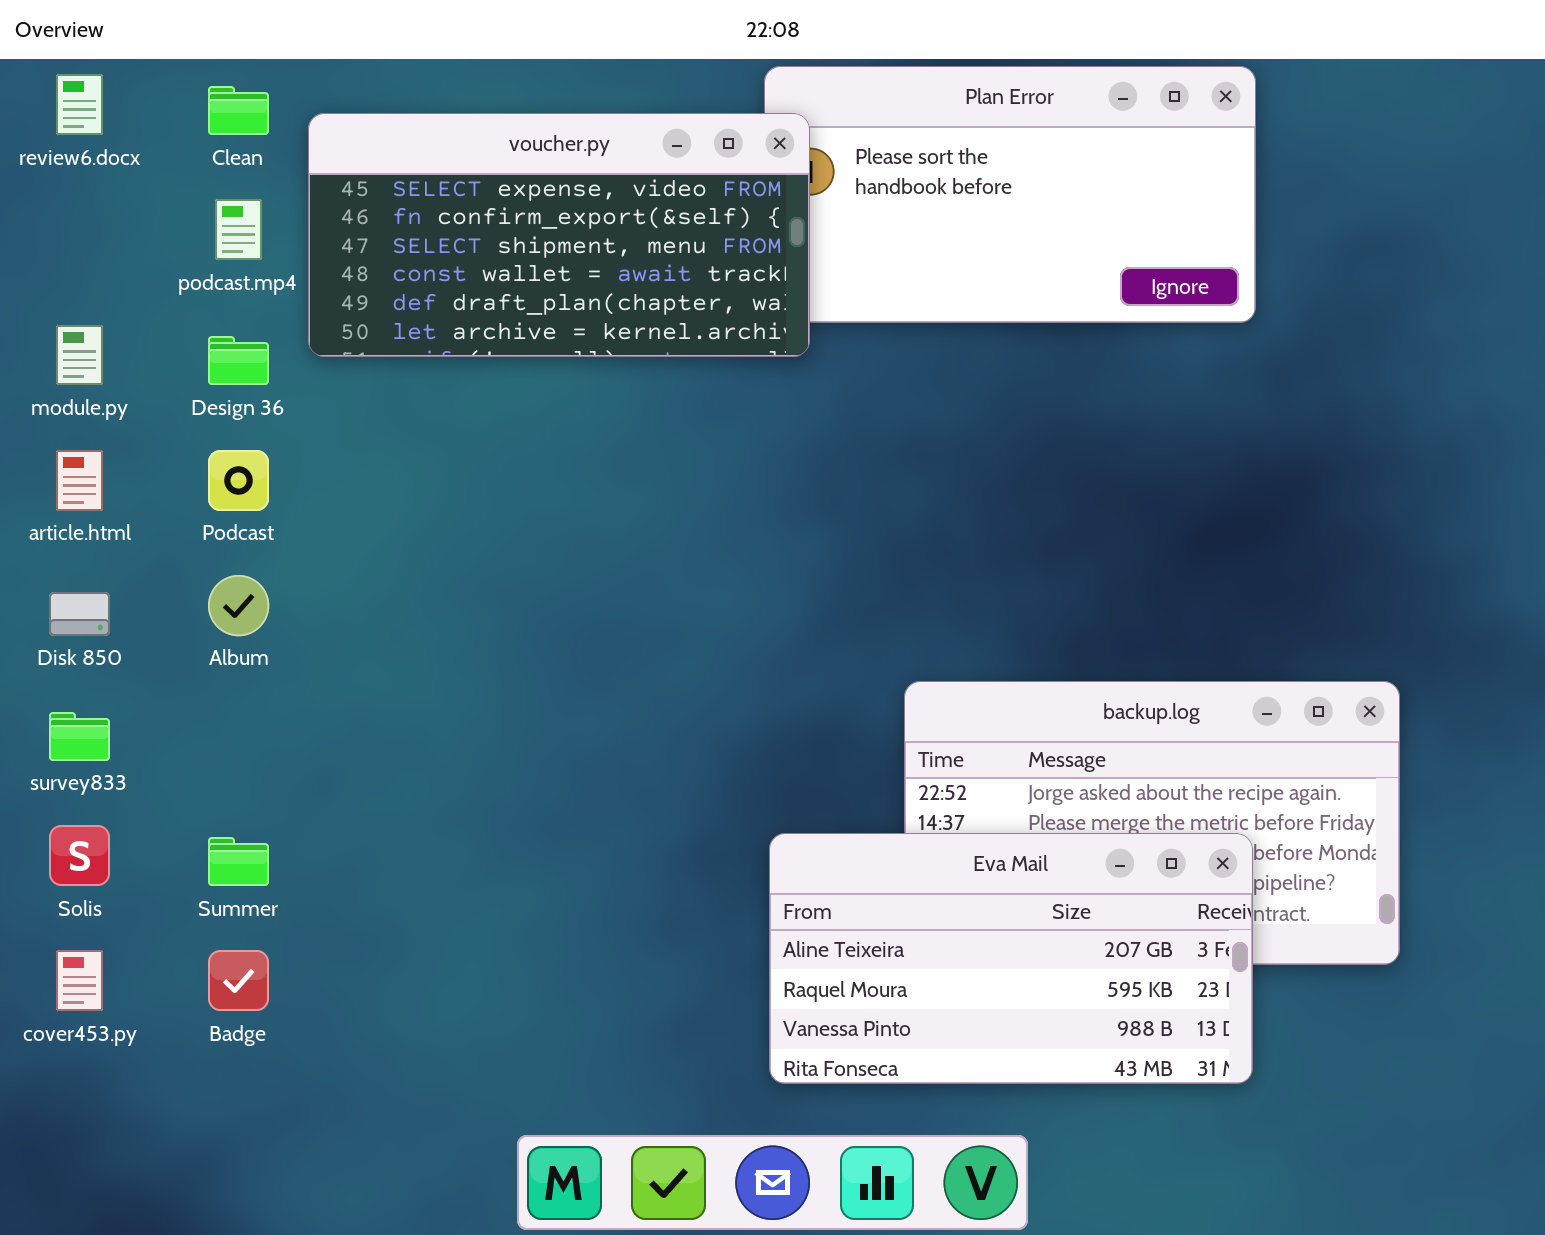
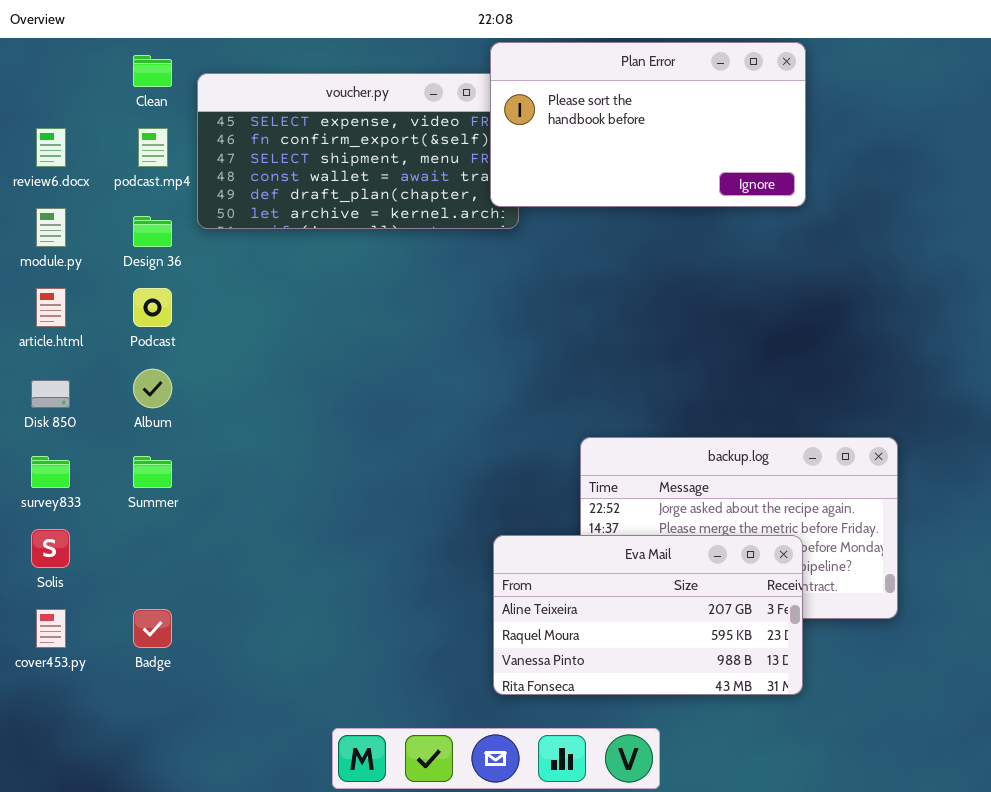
Plan Error: [764,66,1256,323] -> [490,42,806,207], raised
review6.docx: [56,74,103,135] -> [36,128,66,167], moved
Summer: [208,837,269,886] -> [133,456,172,488], moved

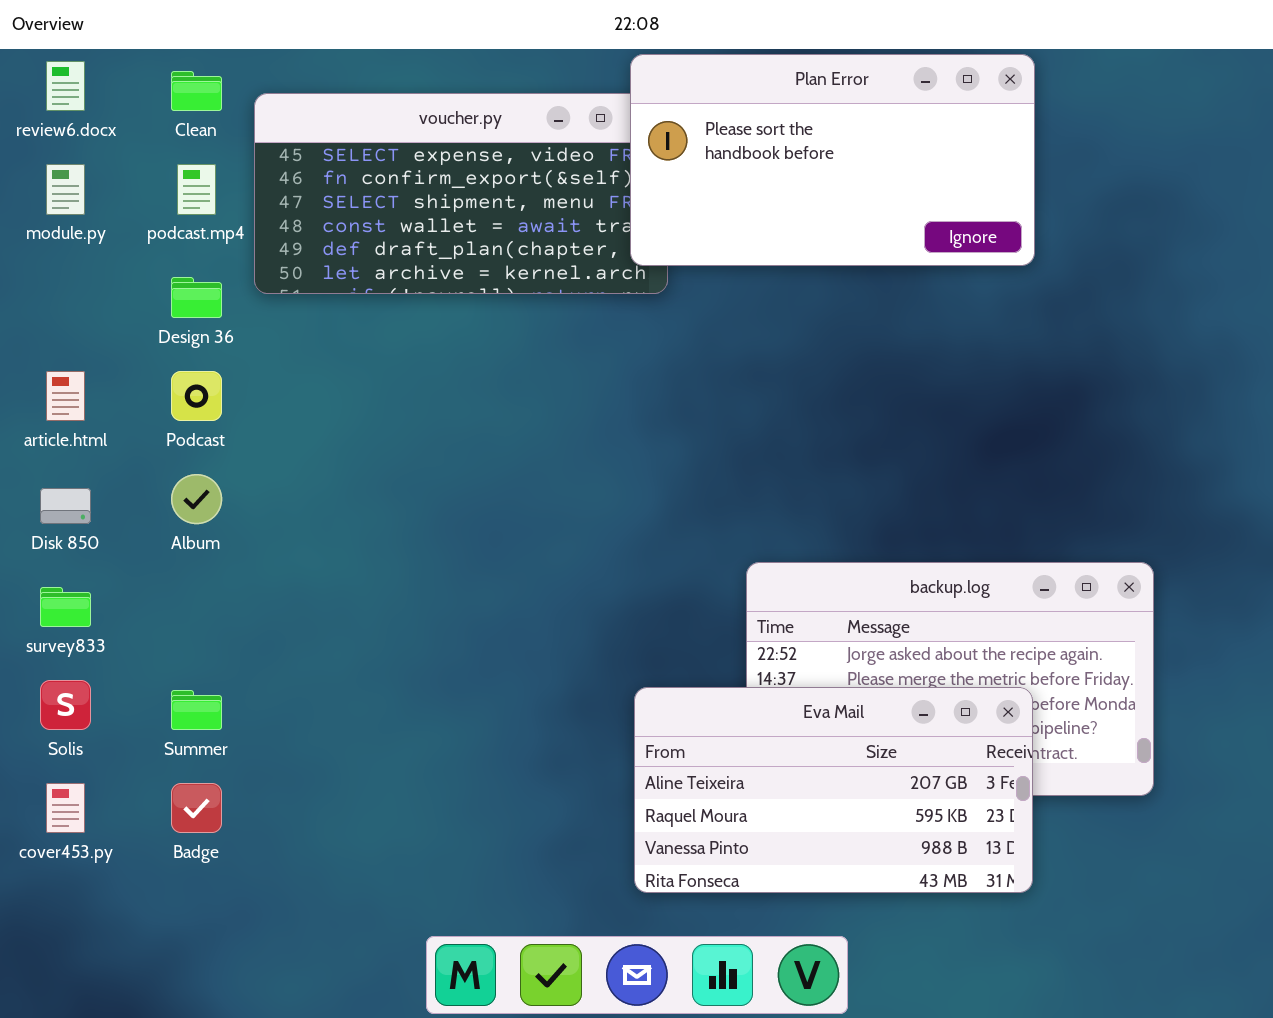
review6.docx: [36,128,66,167] -> [46,61,85,111], moved
module.py: [36,208,66,247] -> [46,164,85,215], moved
Summer: [133,456,172,488] -> [171,690,222,730], moved

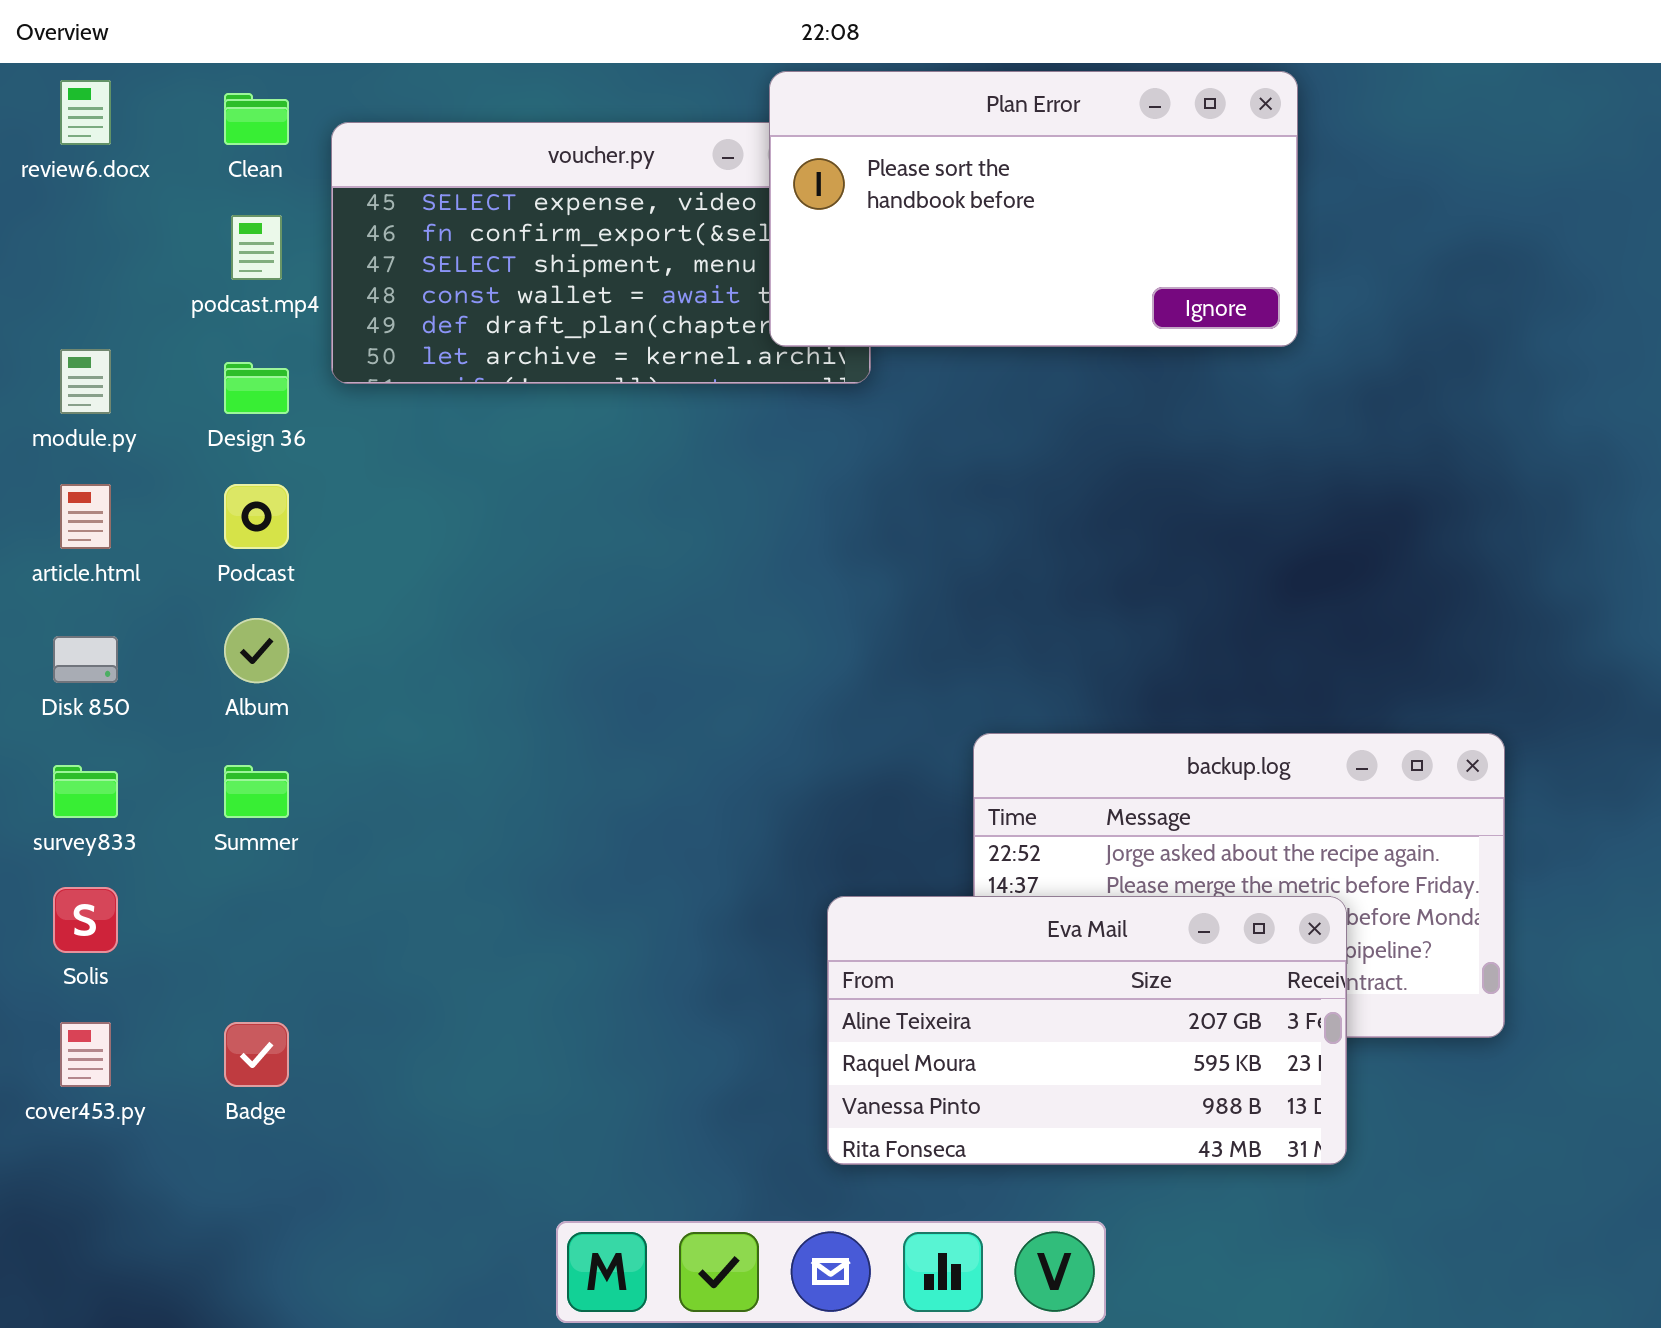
Plan Error: [630,54,1035,266] -> [769,71,1298,347], moved
module.py: [46,164,85,215] -> [60,349,111,414], moved
Summer: [171,690,222,730] -> [224,765,289,818], moved

